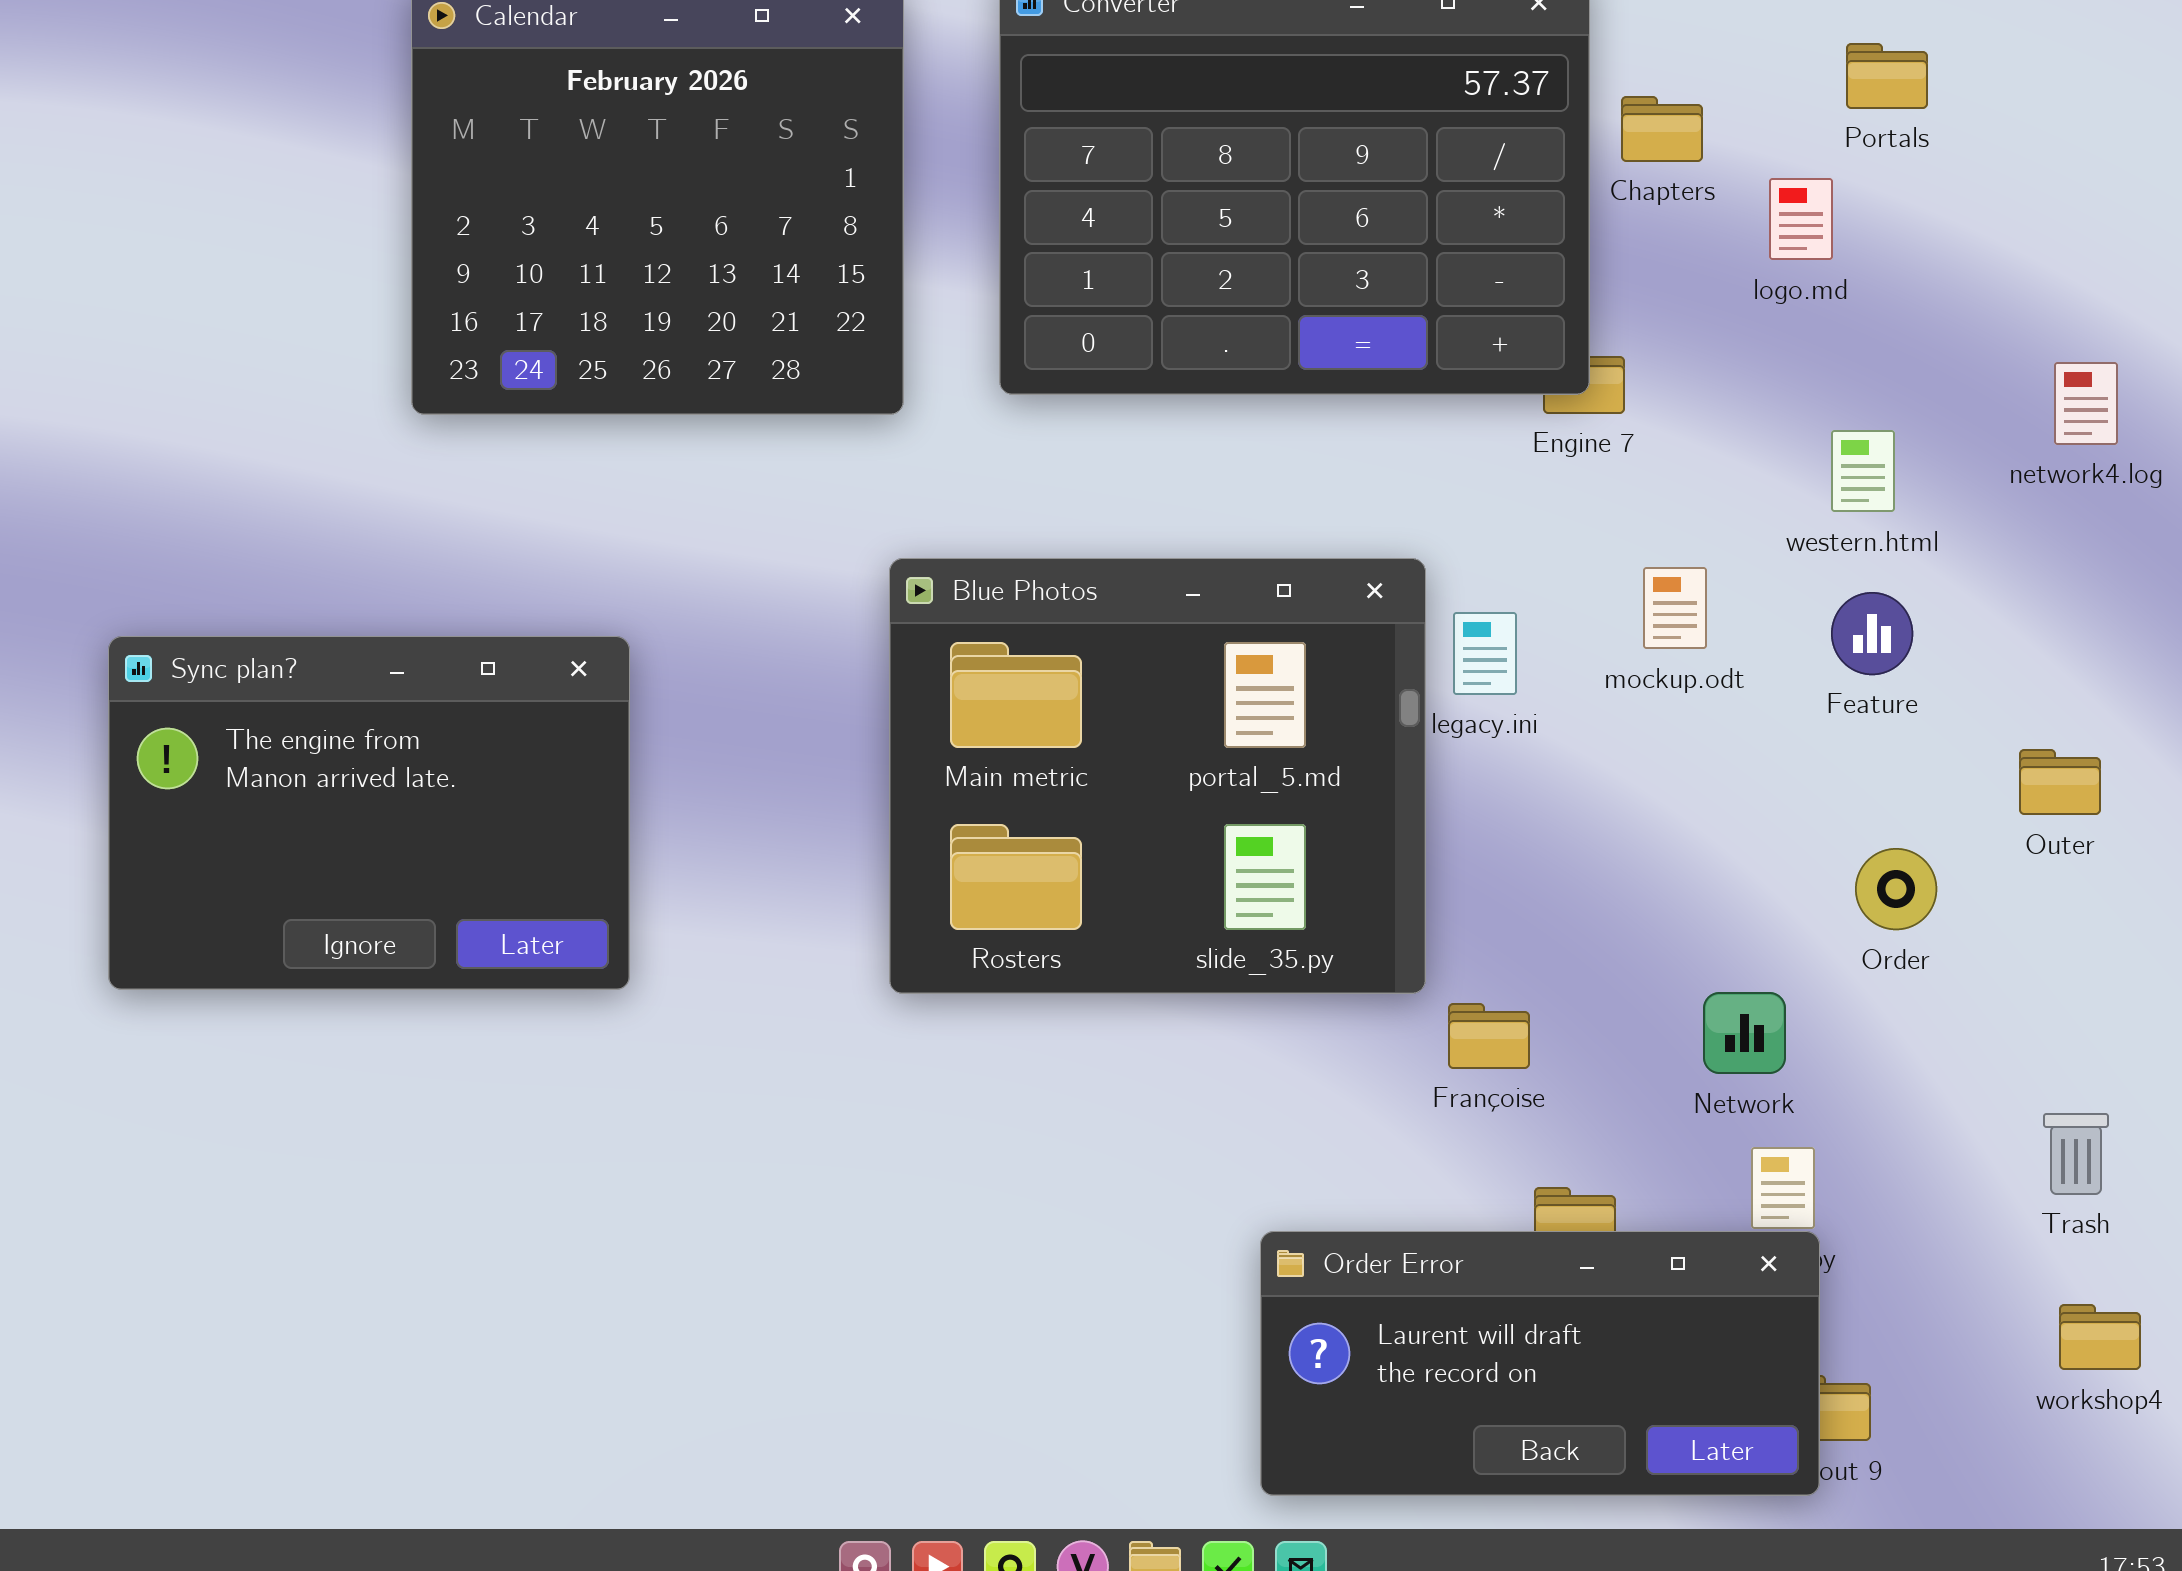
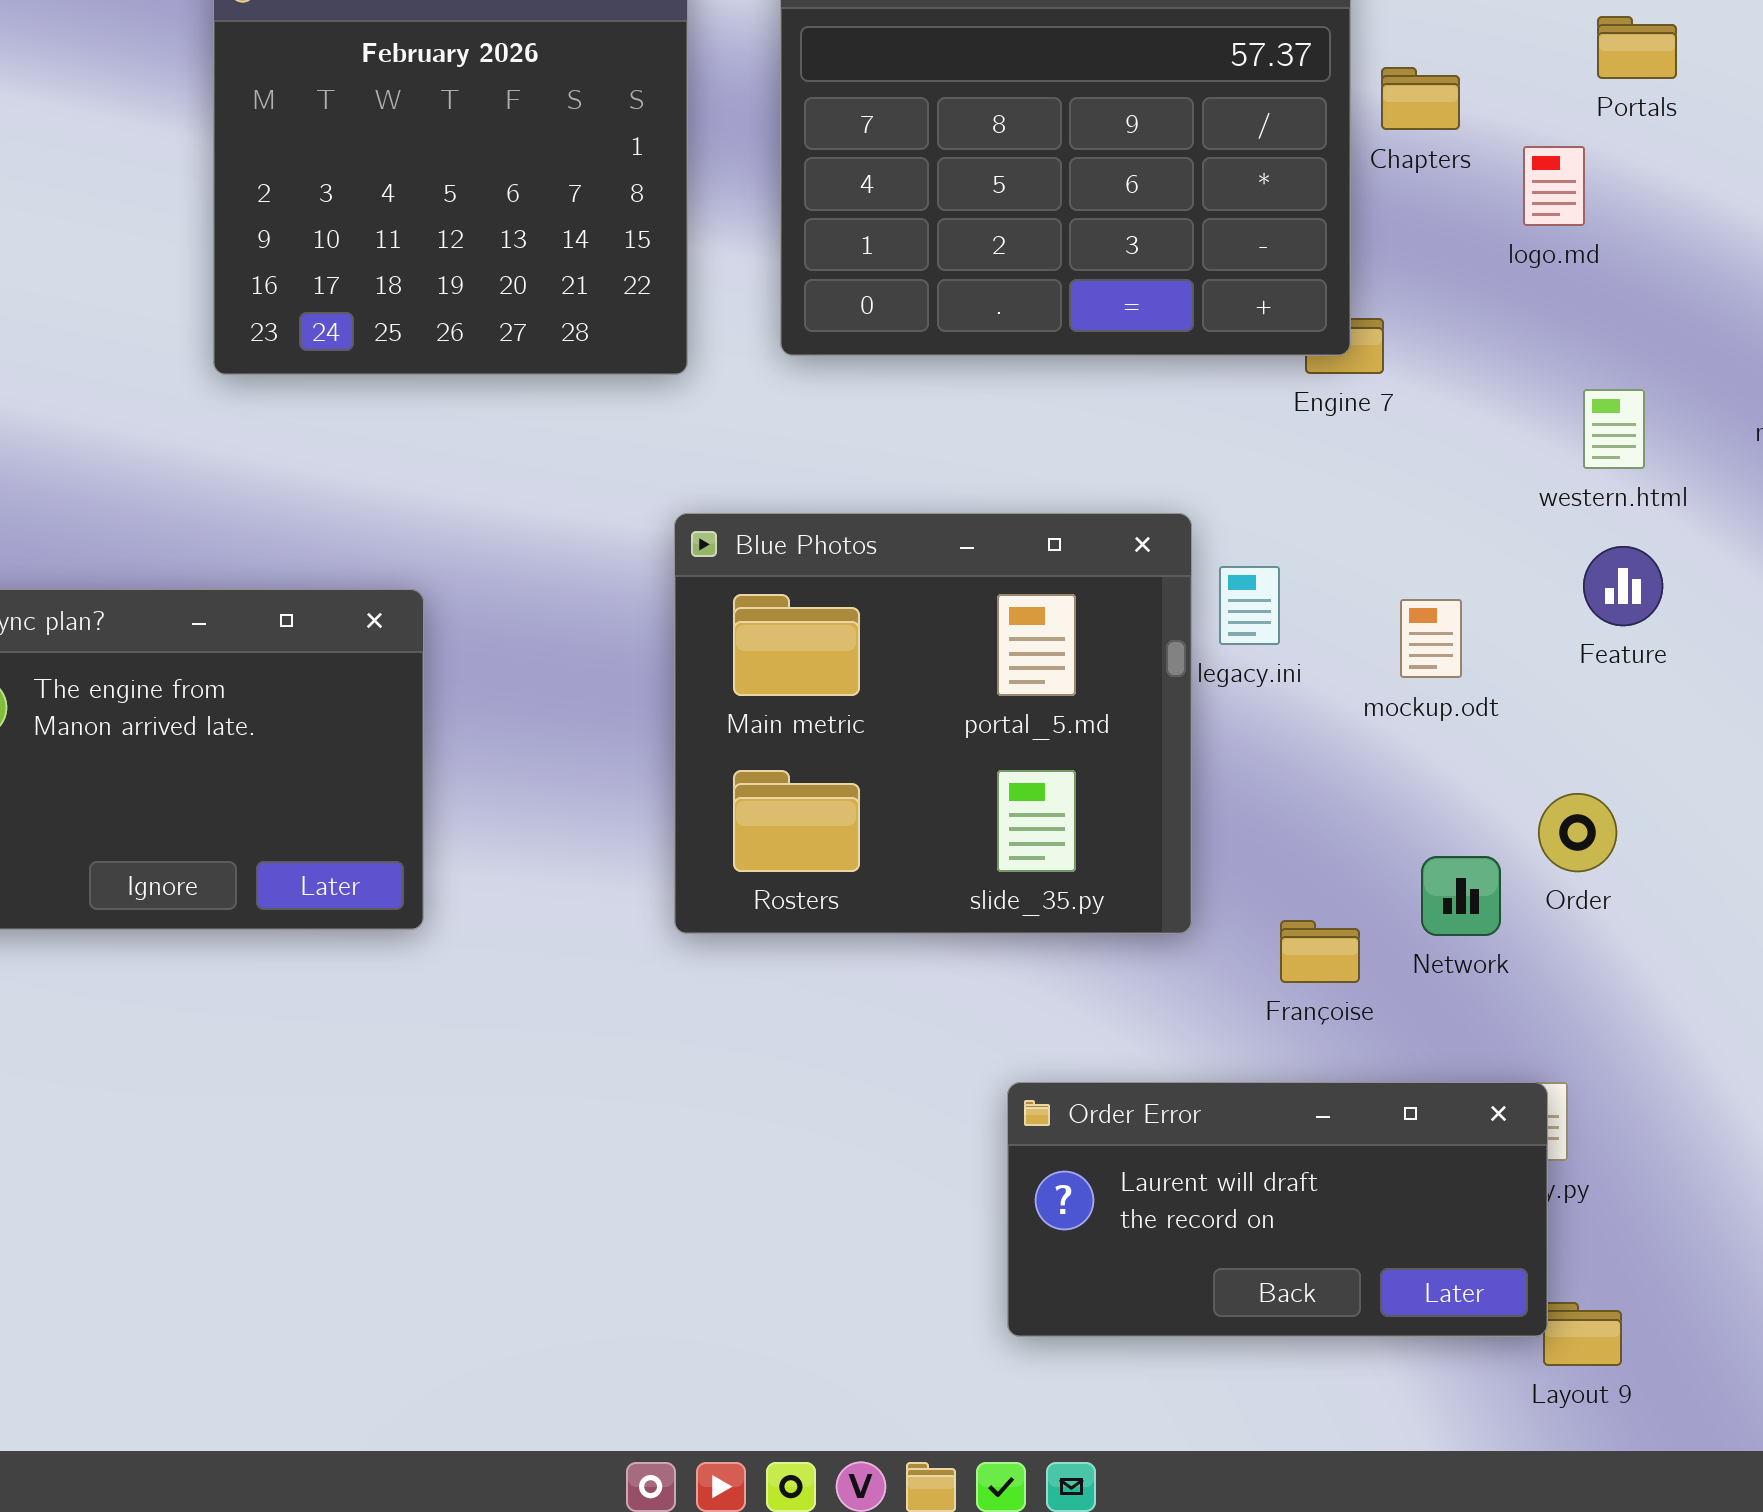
mockup.odt: [1643,567,1707,649] -> [1400,599,1462,678], moved
Order: [1855,848,1937,930] -> [1538,793,1617,872], moved
Network: [1703,992,1786,1074] -> [1421,856,1501,936], moved
Françoise: [1448,1003,1530,1069] -> [1280,920,1360,983], moved
Order Error: [1260,1231,1820,1496] -> [1007,1082,1548,1337], moved

